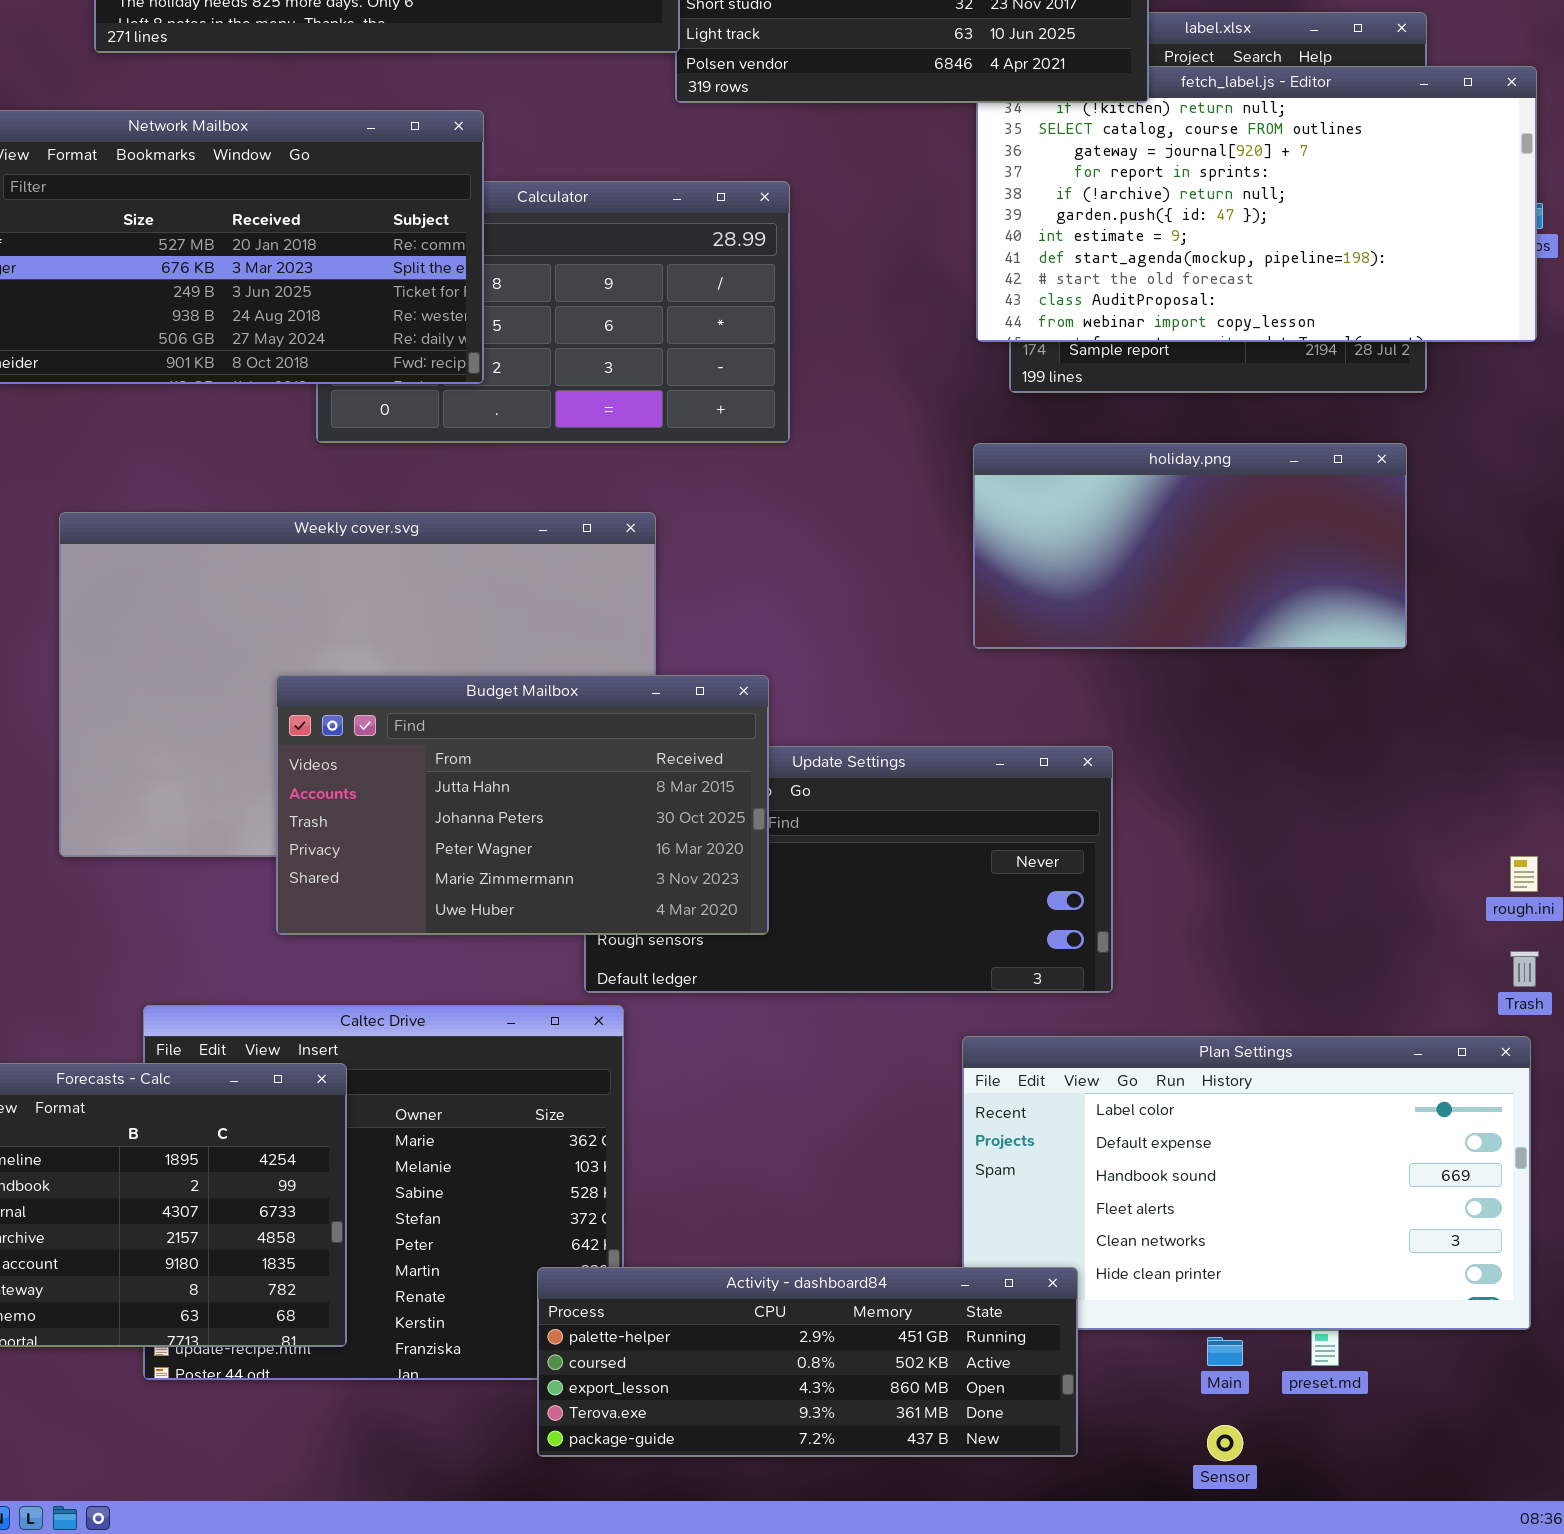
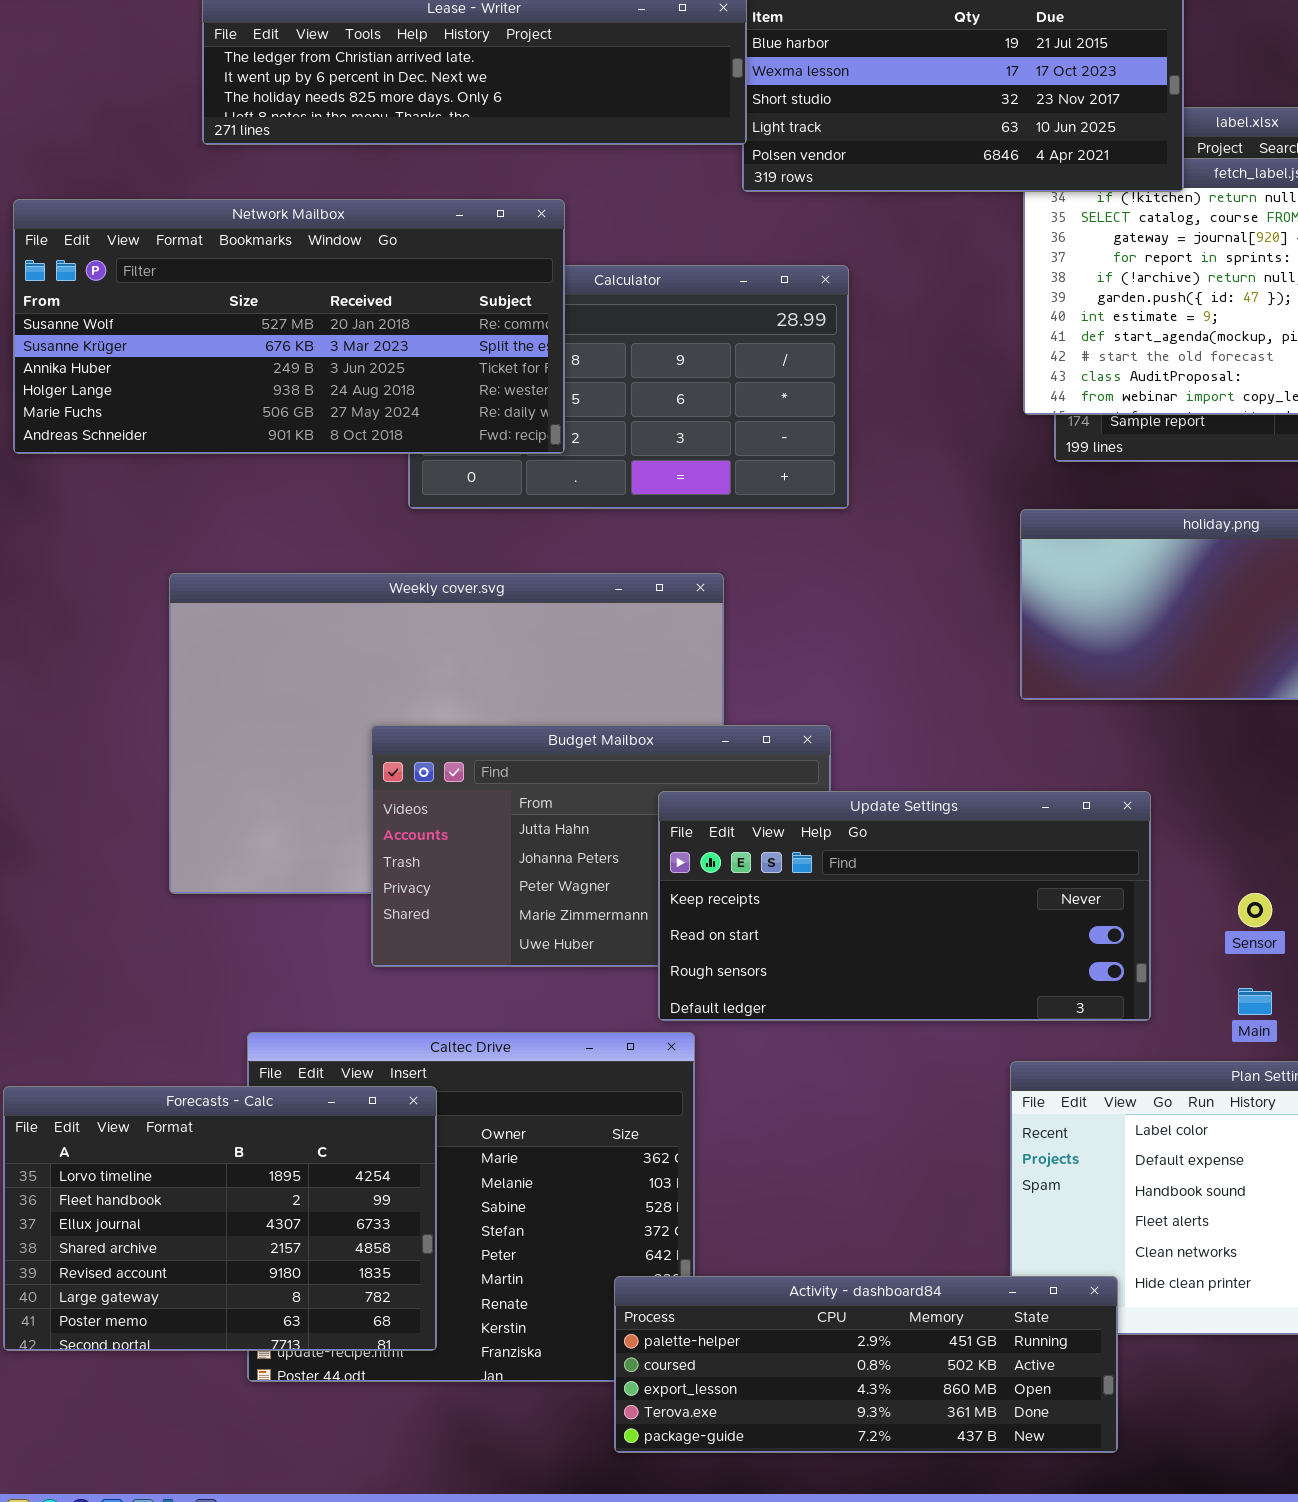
Update Settings: [584,746,1113,993] -> [658,791,1151,1021], raised
Main: [1207,1337,1243,1366] -> [1238,988,1272,1015], moved
Sensor: [1207,1425,1243,1461] -> [1238,893,1272,927], moved

